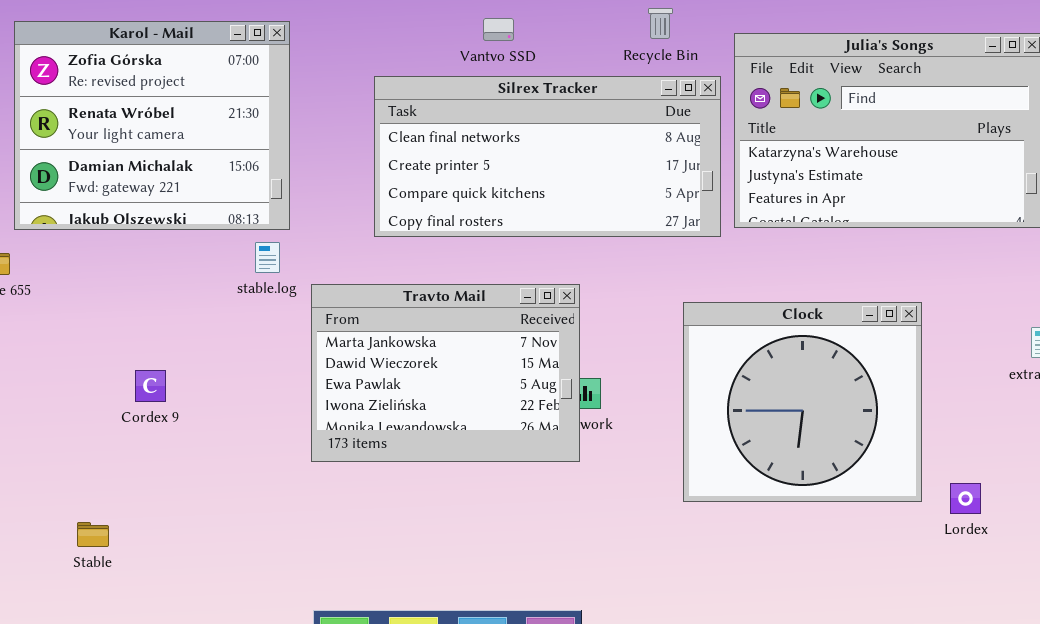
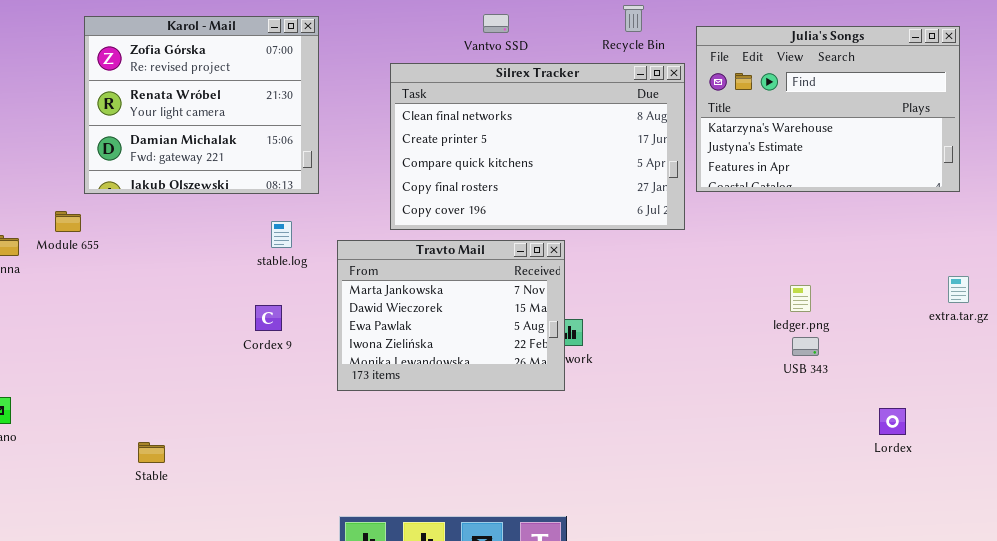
Silrex Tracker: [374,76,721,237] -> [390,63,685,230], resized
stable.log: [255,242,280,273] -> [271,221,292,248], moved
Clock: [683,302,922,502] -> none, closed
Cordex 9: [135,370,166,402] -> [255,305,282,331], moved

